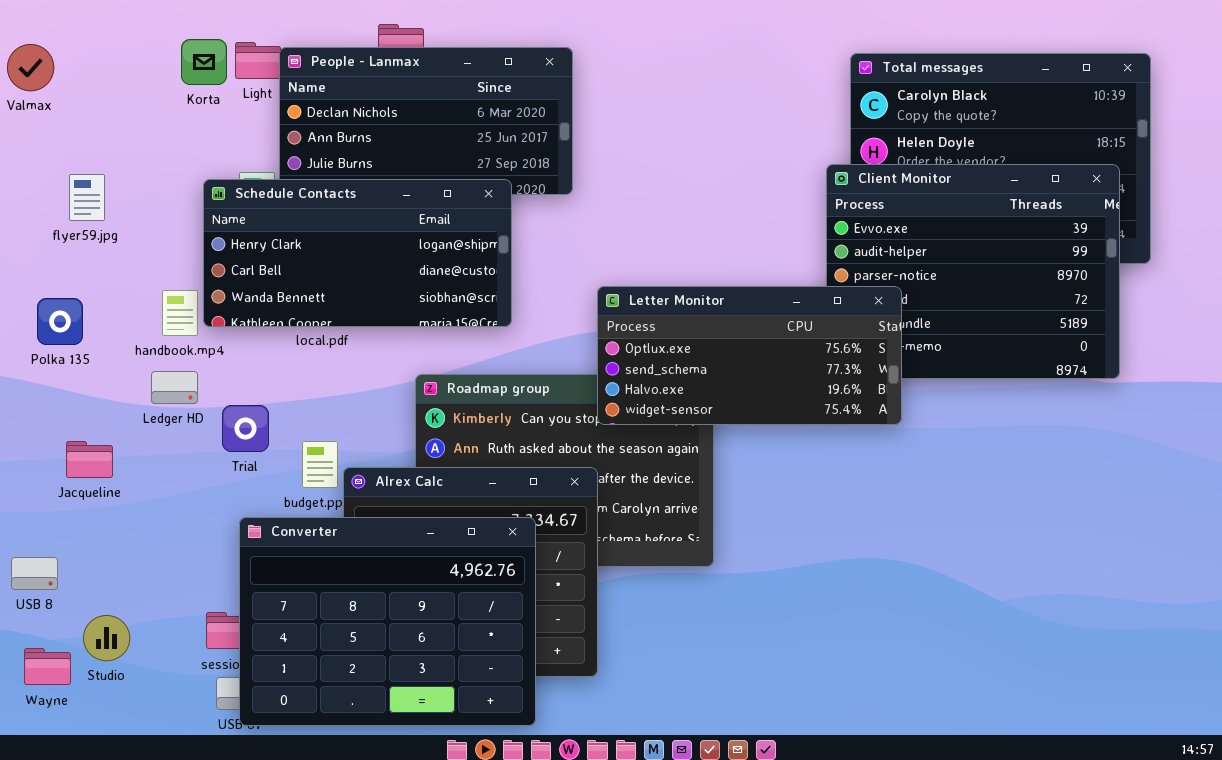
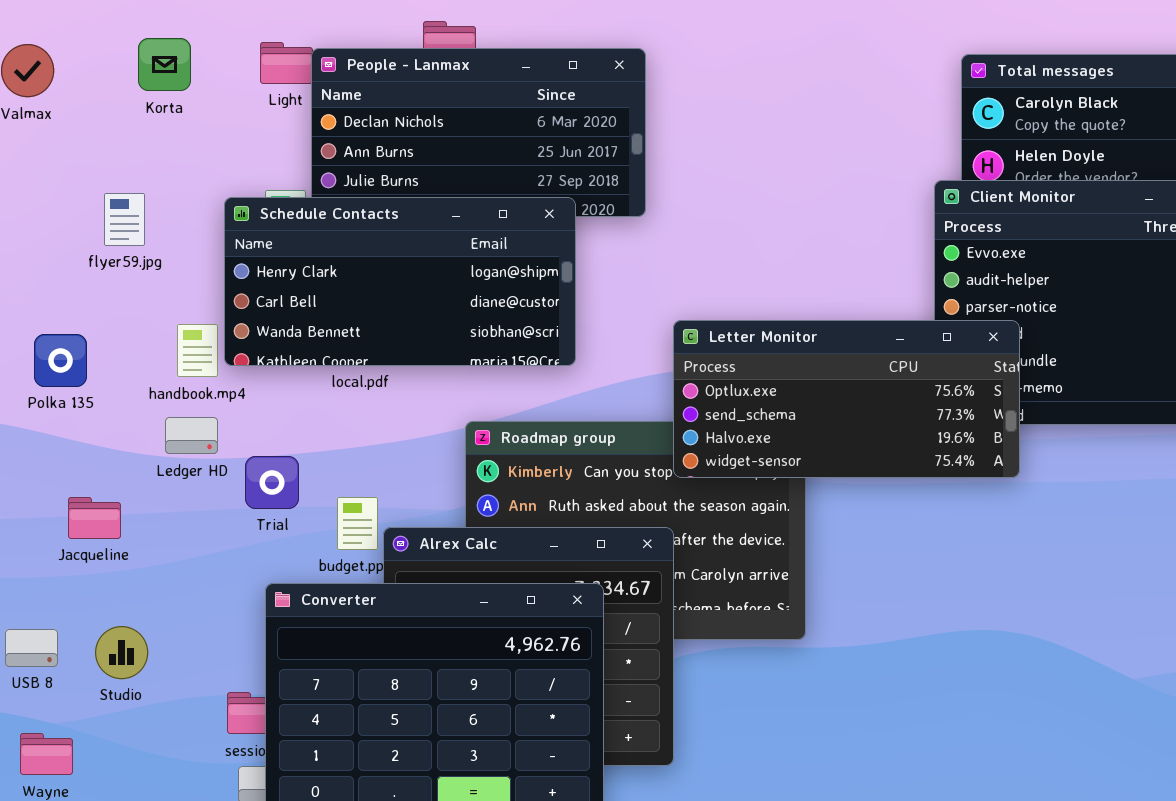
Korta: [181,39,227,85] -> [138,38,191,91], moved
flyer59.jpg: [69,174,105,221] -> [104,193,145,246], moved
Studio: [83,615,130,661] -> [95,626,148,679], moved

